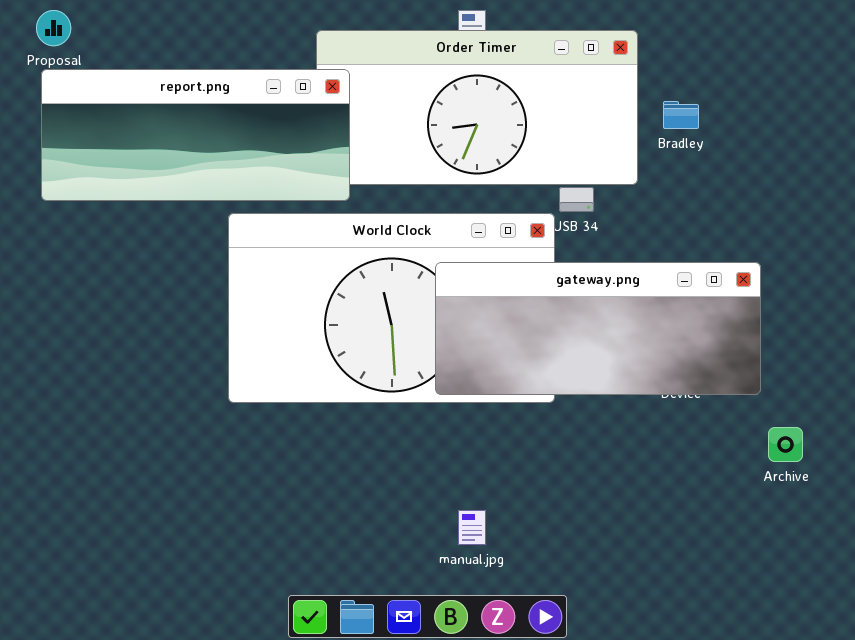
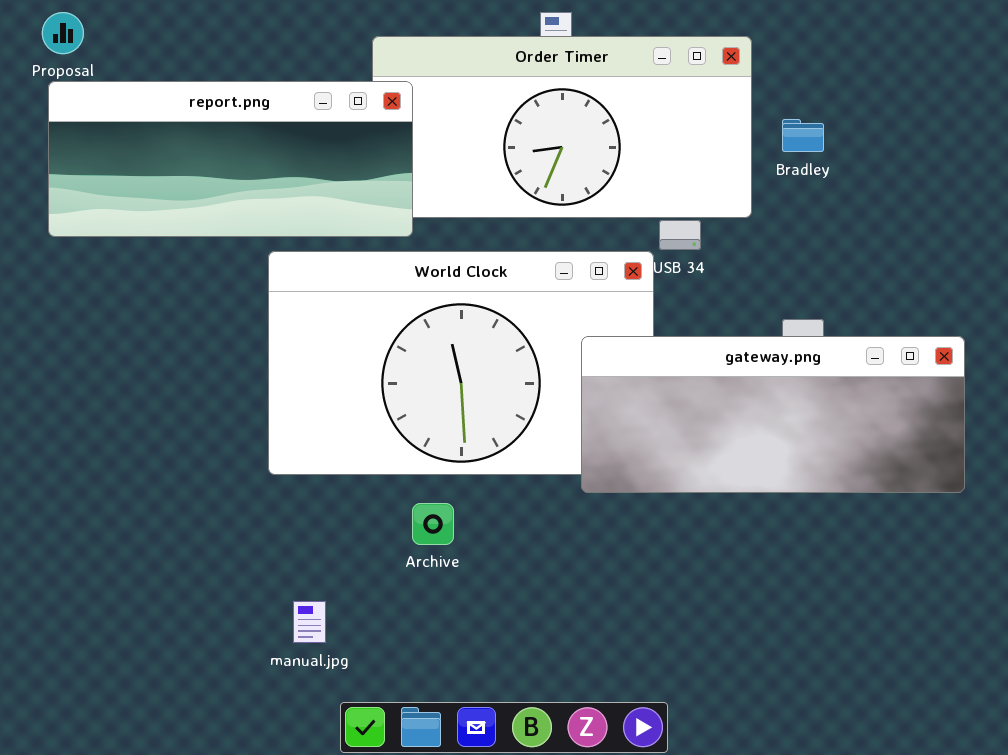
gateway.png: [435,262,761,395] -> [581,336,965,493], moved
Archive: [768,427,803,462] -> [412,503,454,545], moved
manual.jpg: [458,510,486,545] -> [293,601,326,643], moved

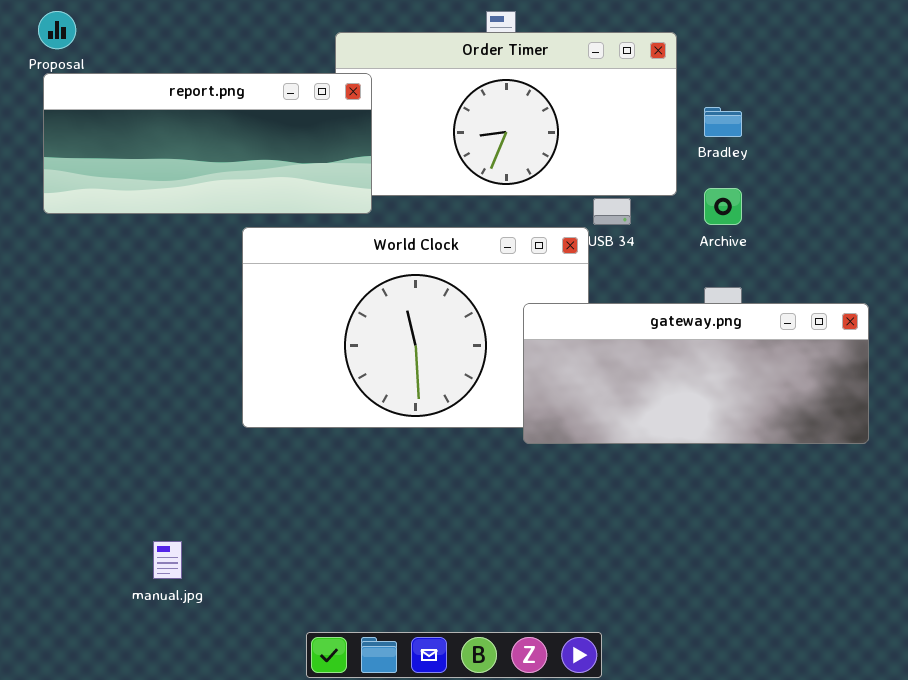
Archive: [412,503,454,545] -> [704,188,742,225], moved
manual.jpg: [293,601,326,643] -> [153,541,182,579], moved

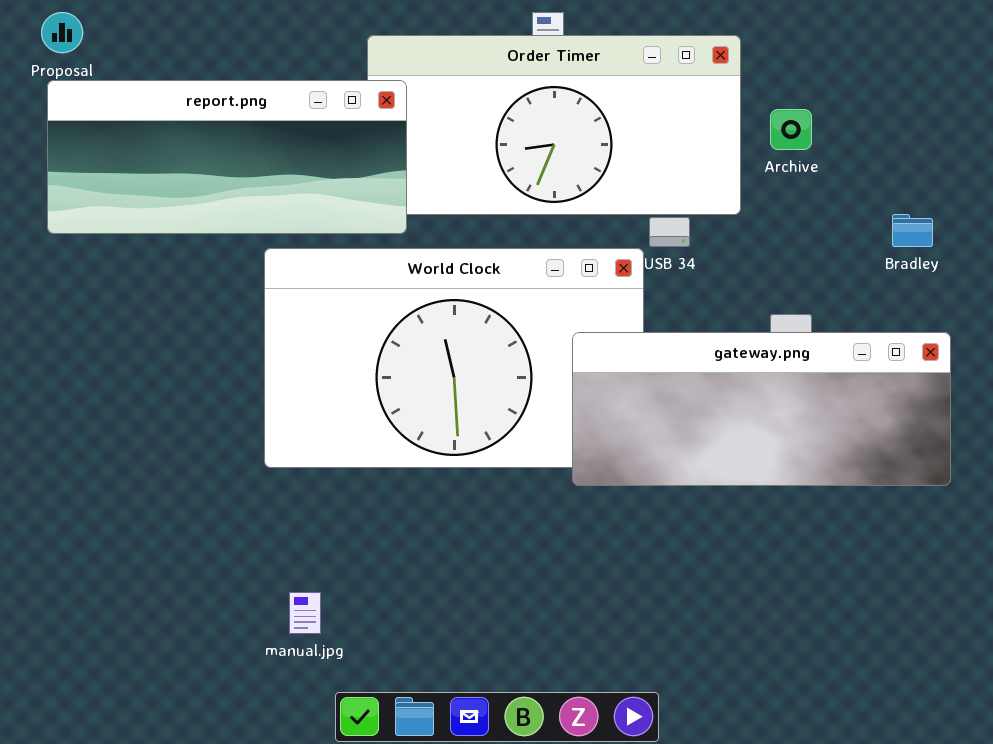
Bradley: [704,107,742,137] -> [892,214,933,247], moved
Archive: [704,188,742,225] -> [770,109,812,150], moved
manual.jpg: [153,541,182,579] -> [289,592,321,634], moved

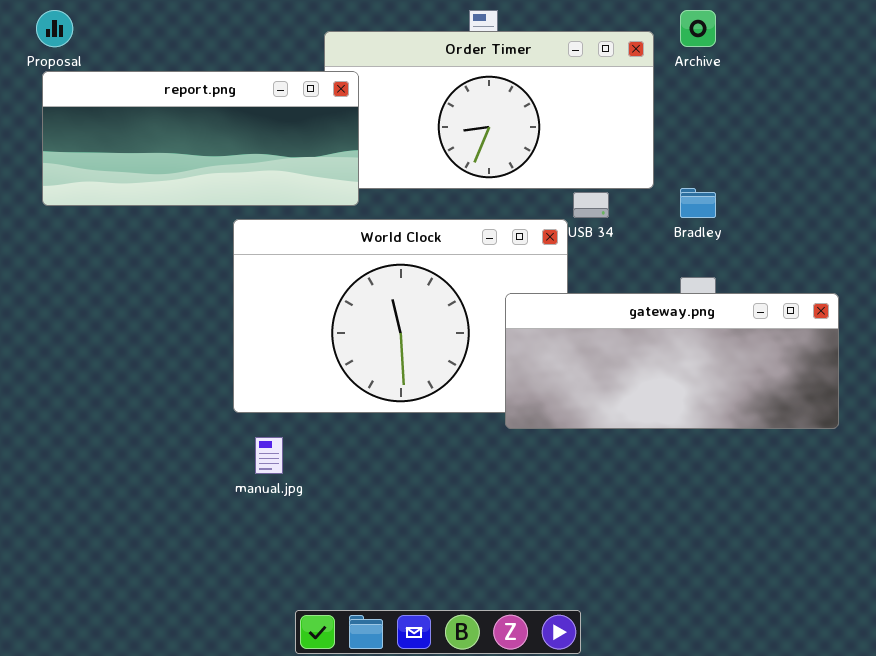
Archive: [770,109,812,150] -> [680,10,716,47], moved
Bradley: [892,214,933,247] -> [680,188,716,218], moved
manual.jpg: [289,592,321,634] -> [255,437,283,474], moved

